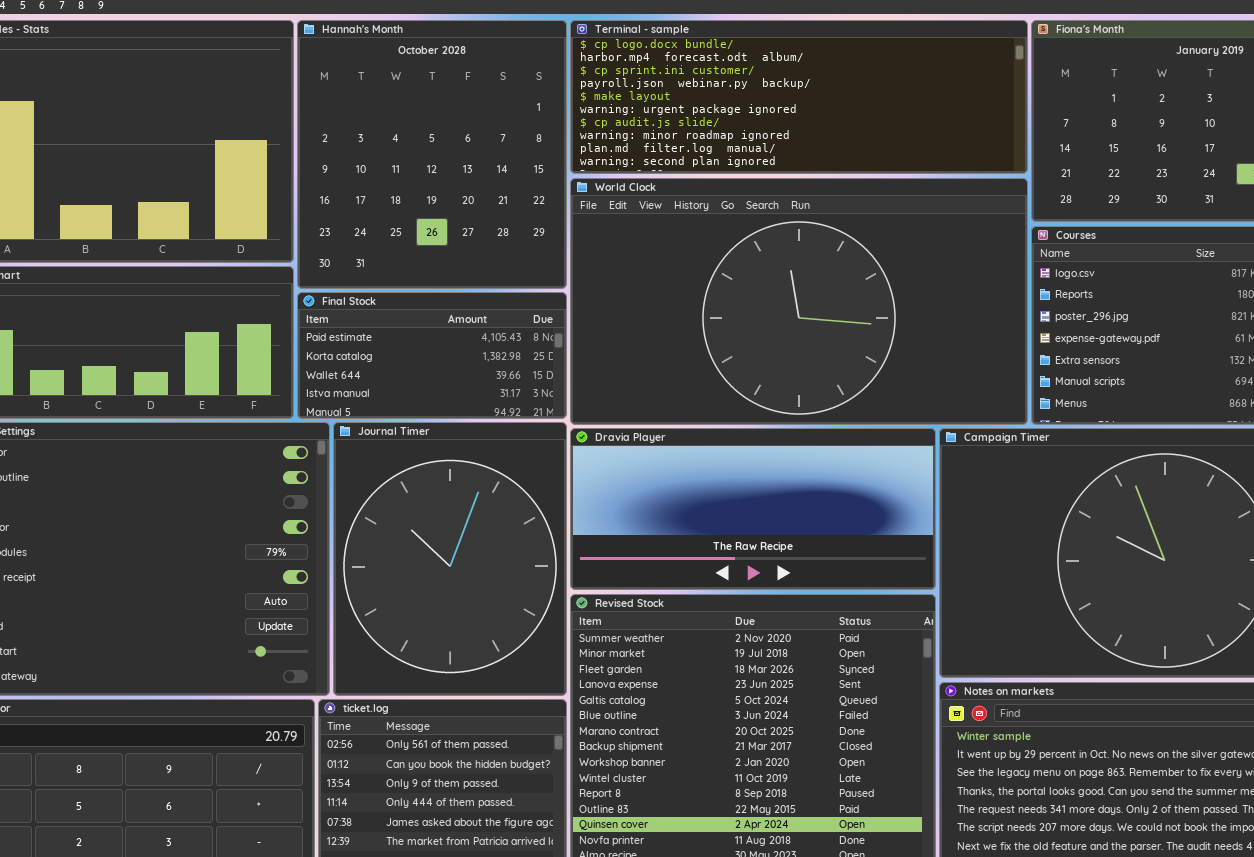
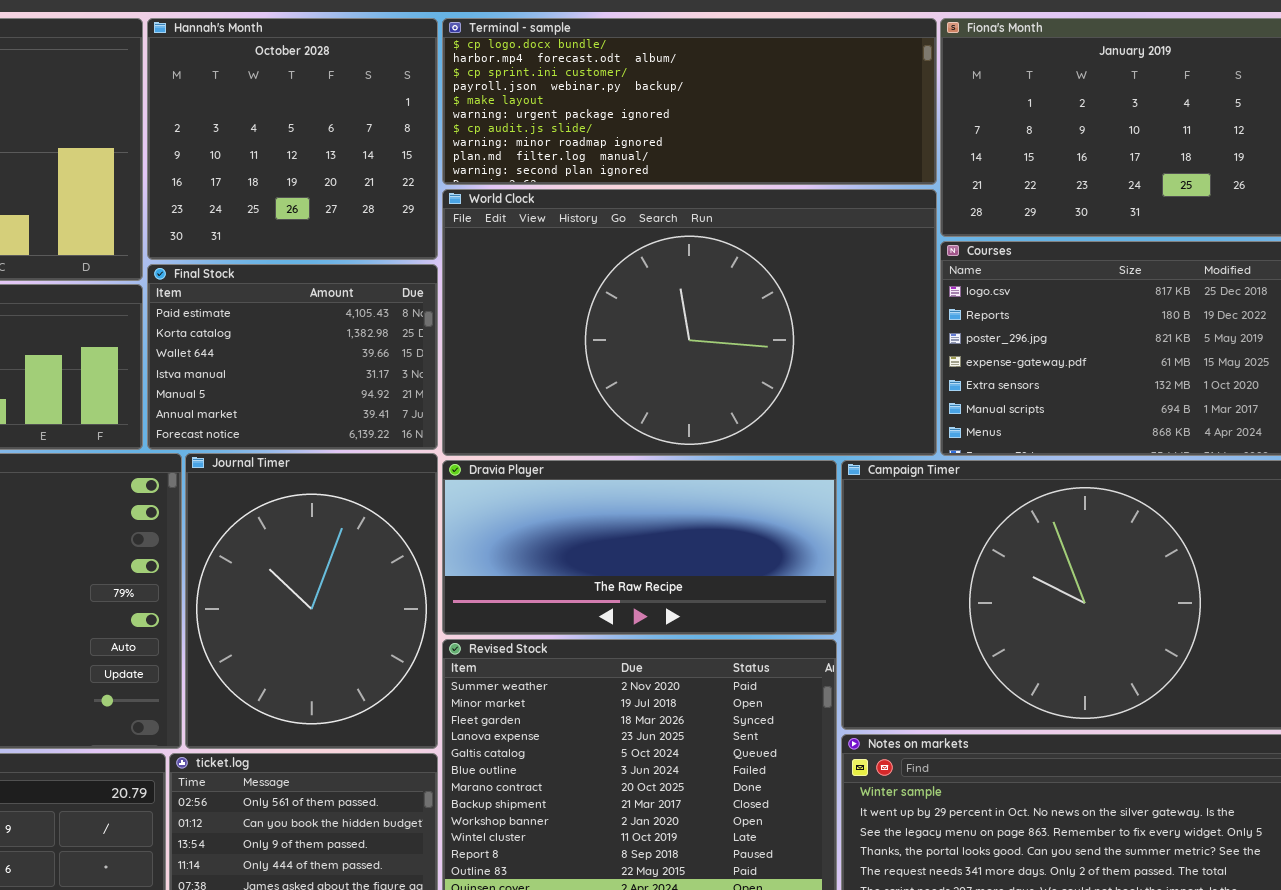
Hannah's Month: [297,20,567,289] -> [147,18,438,260], resized
Final Stock: [297,292,567,419] -> [147,264,438,450], resized

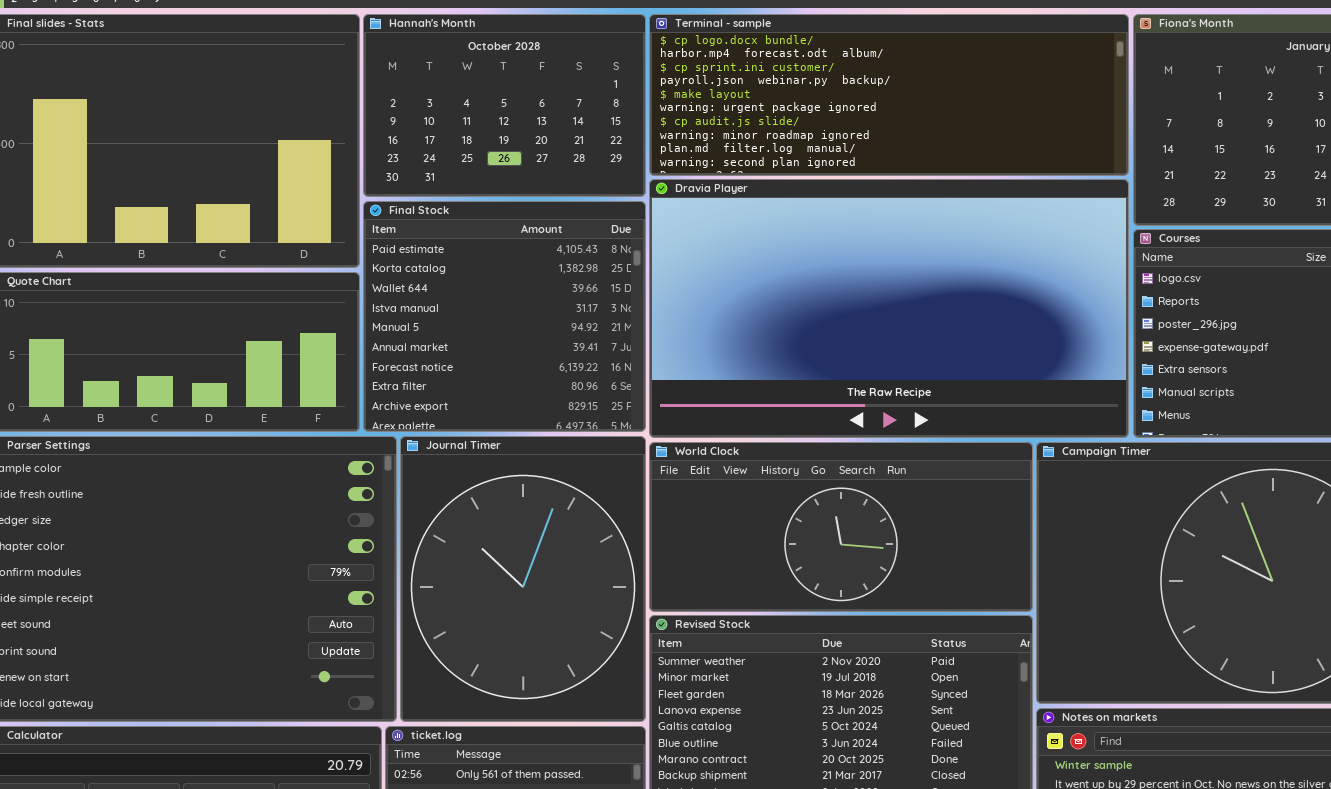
Hannah's Month: [147,18,438,260] -> [363,14,646,197], resized
World Clock: [442,189,937,456] -> [649,442,1033,612], moved, resized
Final Stock: [147,264,438,450] -> [363,201,646,432], resized
Dravia Player: [442,460,837,635] -> [649,179,1129,438], moved, resized

